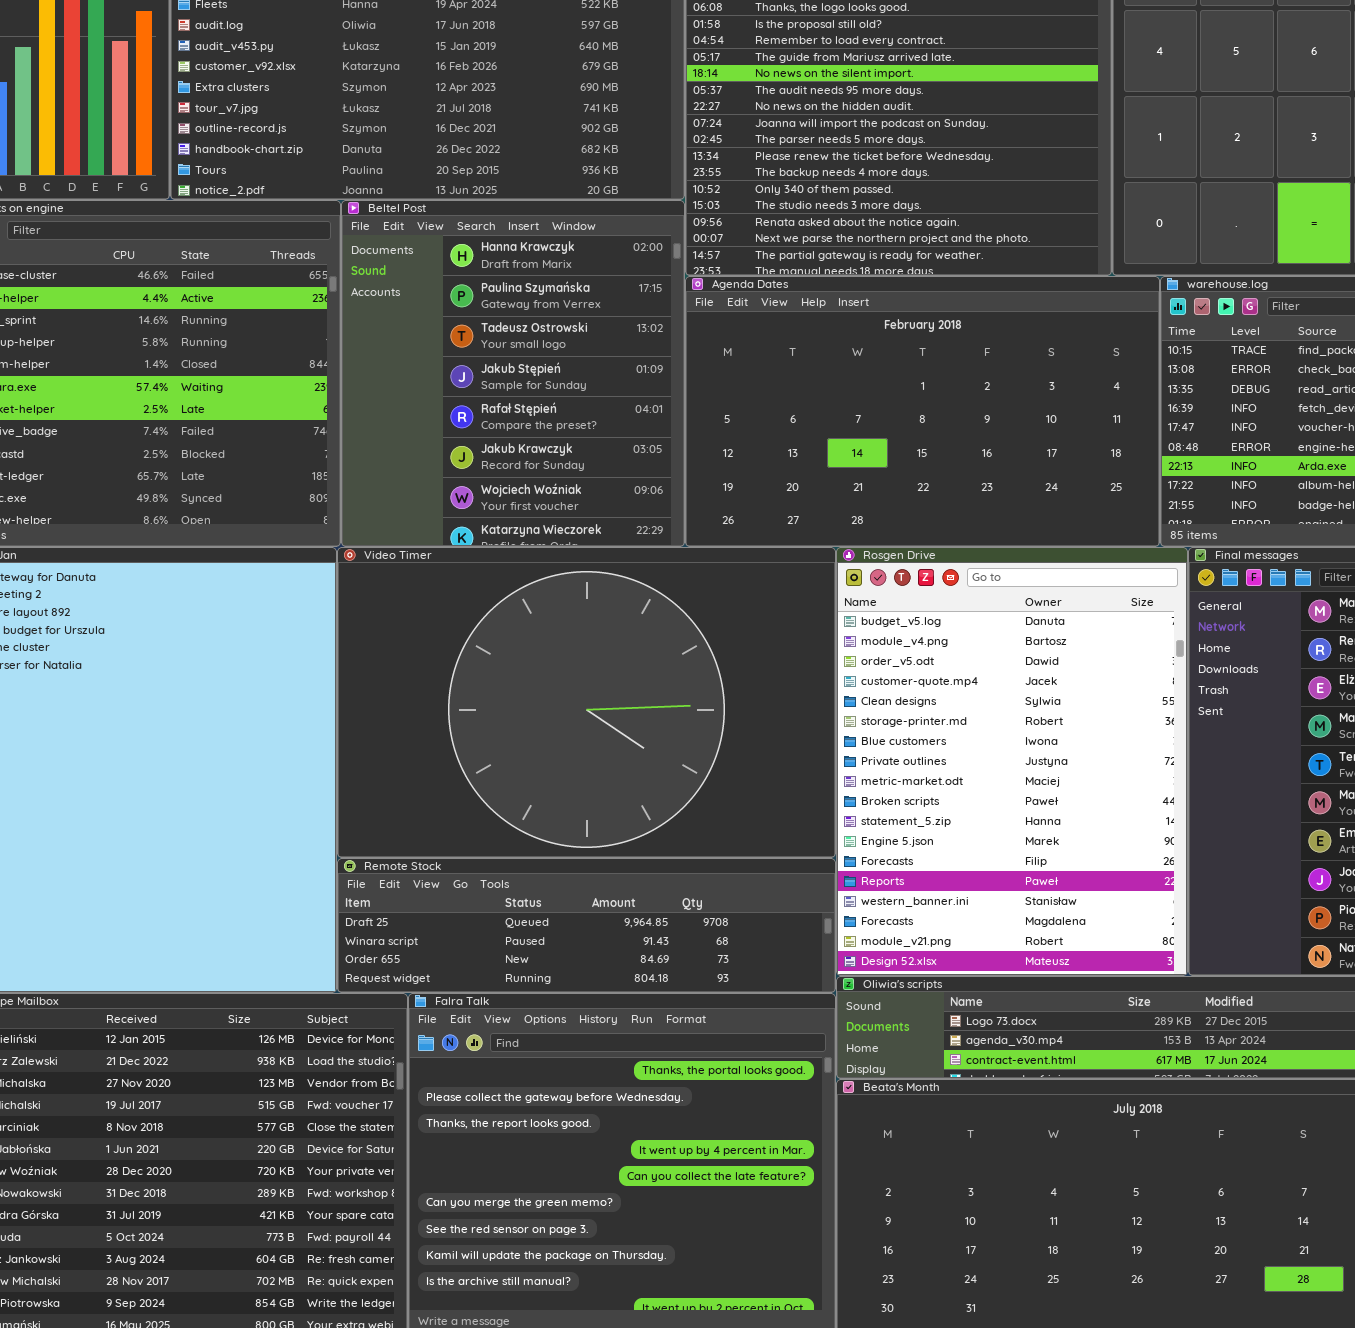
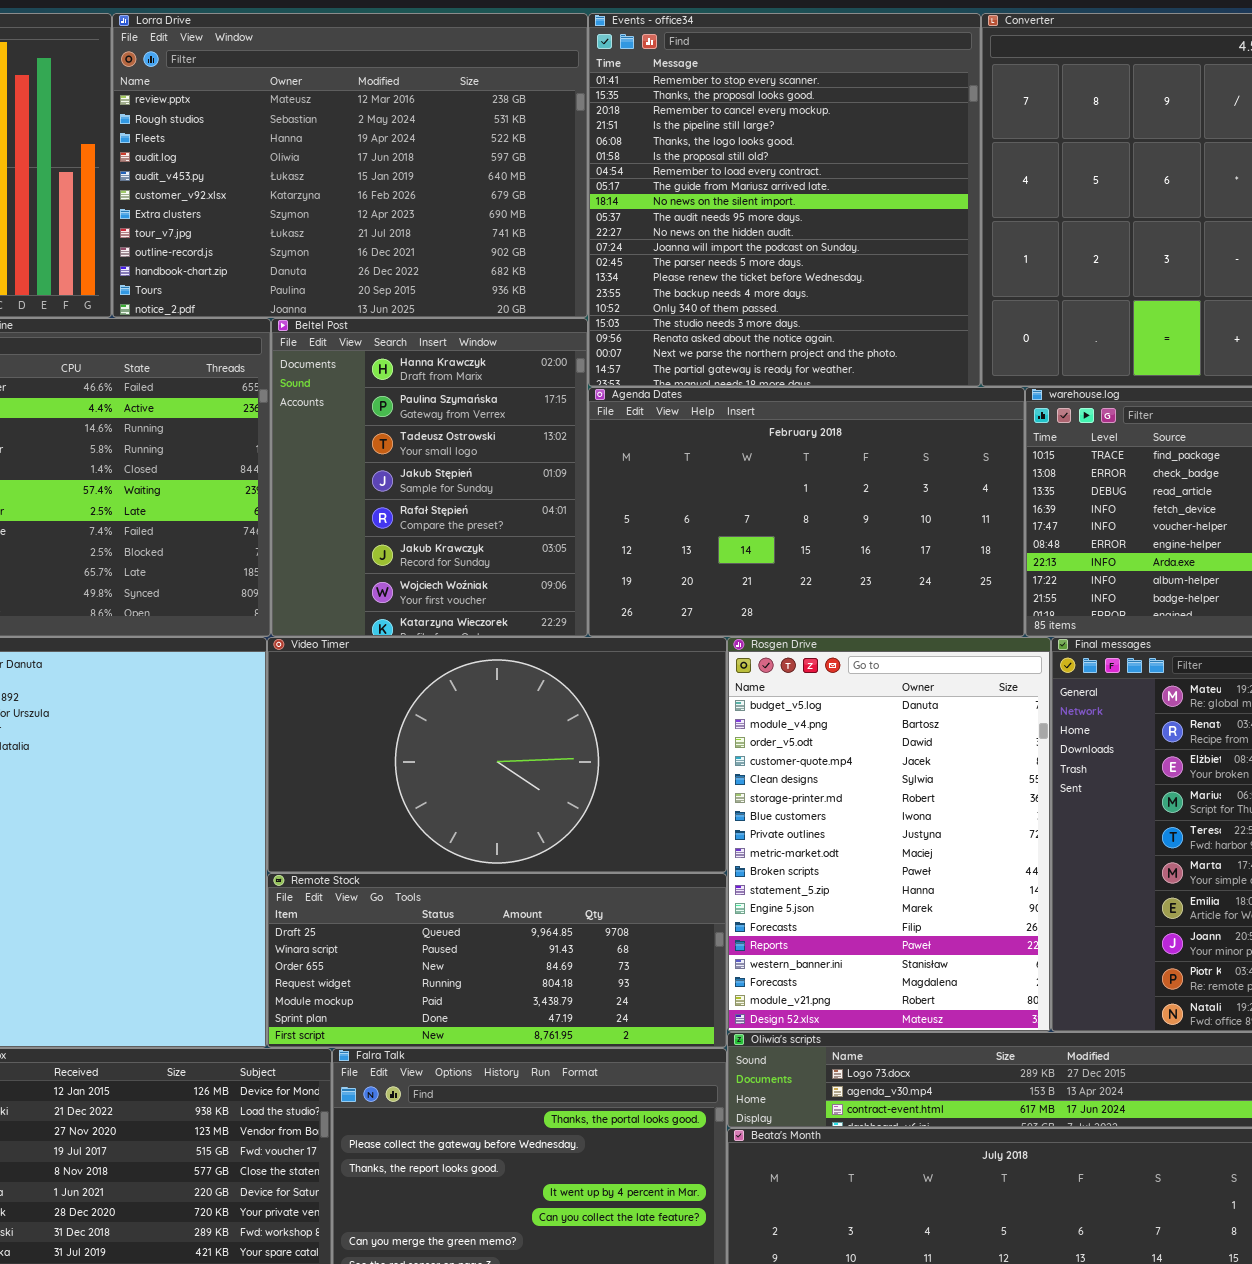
Video Timer: [337,547,836,858] -> [267,637,727,873], resized
Remote Stock: [337,858,836,993] -> [267,873,727,1048], resized

